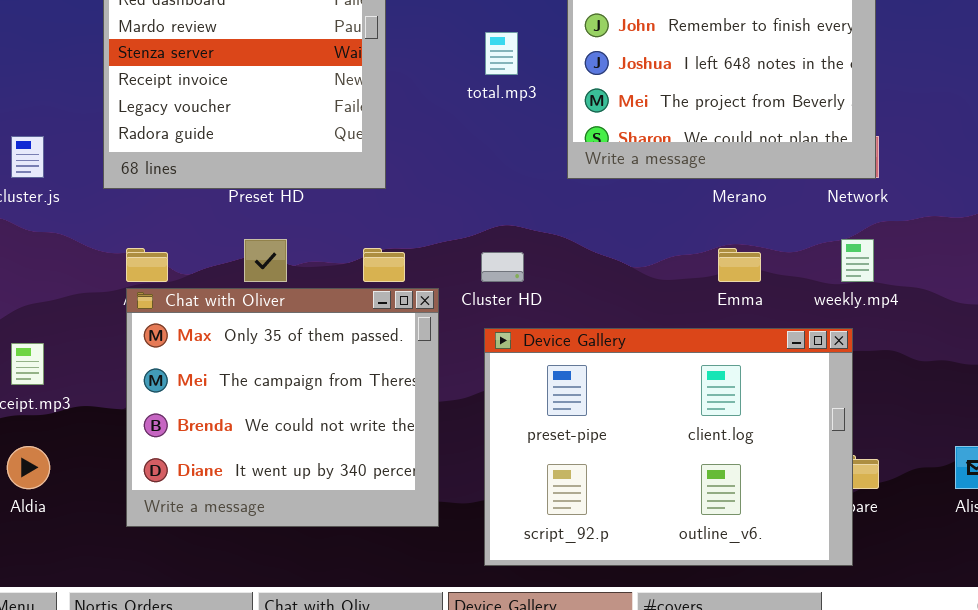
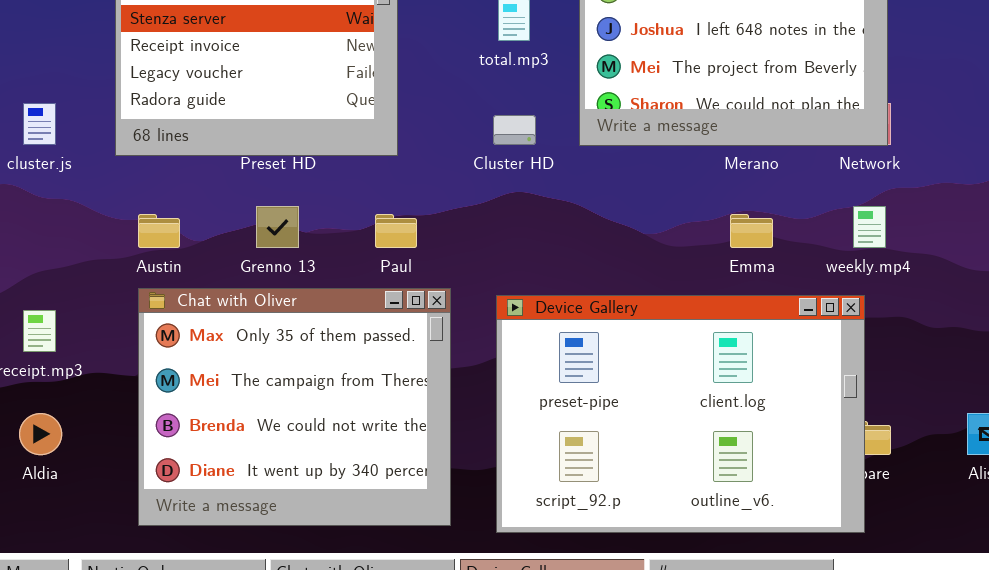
Cluster HD: [481,252,524,282] -> [493,115,536,145], moved
Chat with Oliver: [126,288,439,527] -> [138,288,451,526], moved

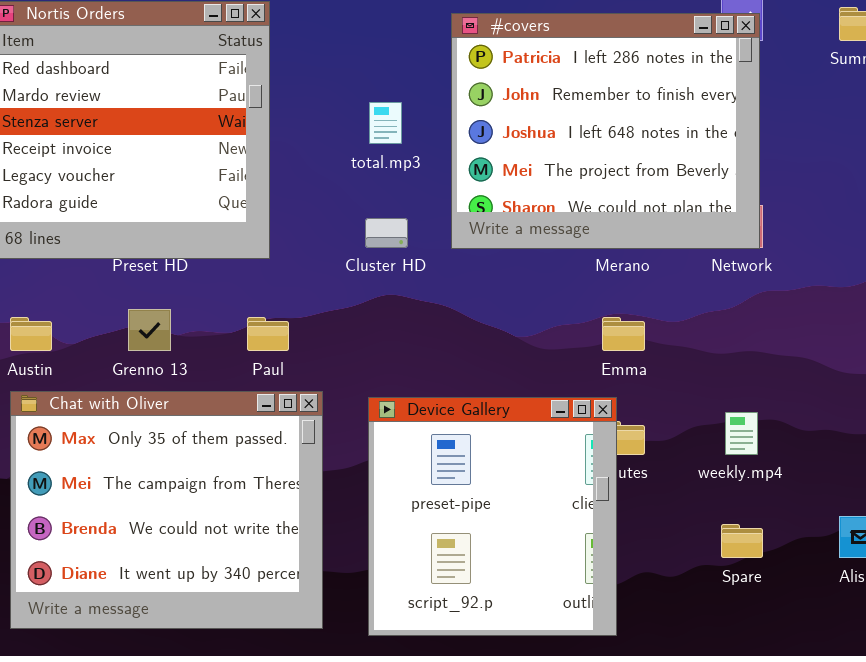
weekly.mp4: [853,206,886,248] -> [725,412,758,455], moved
Device Gallery: [496,295,865,533] -> [368,397,617,636], resized

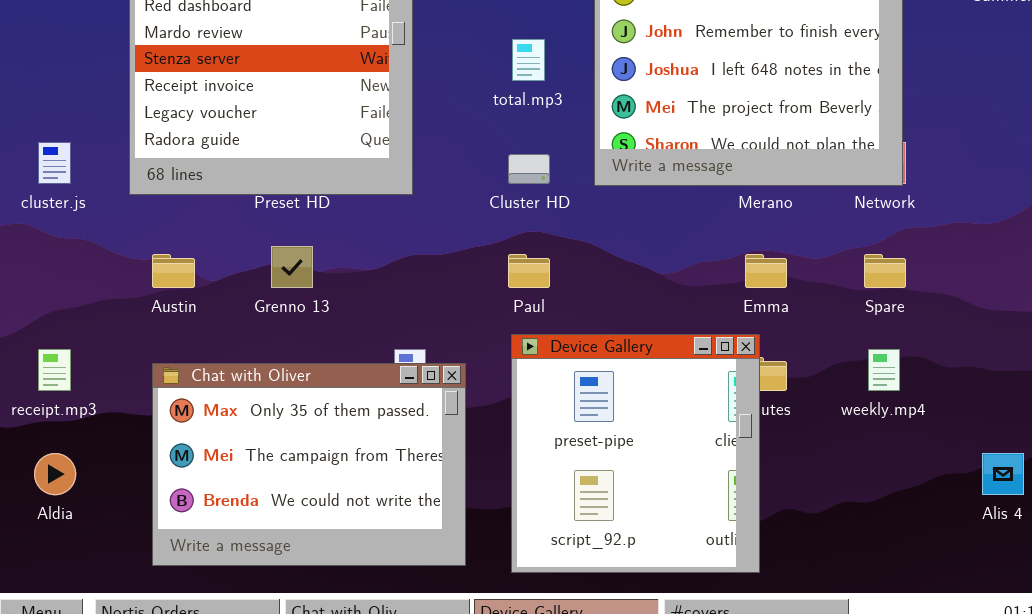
Paul: [247,317,289,351] -> [508,254,550,288], moved
Chat with Oliver: [10,391,323,629] -> [152,363,466,566], resized
Spare: [721,524,763,558] -> [864,254,906,288], moved

